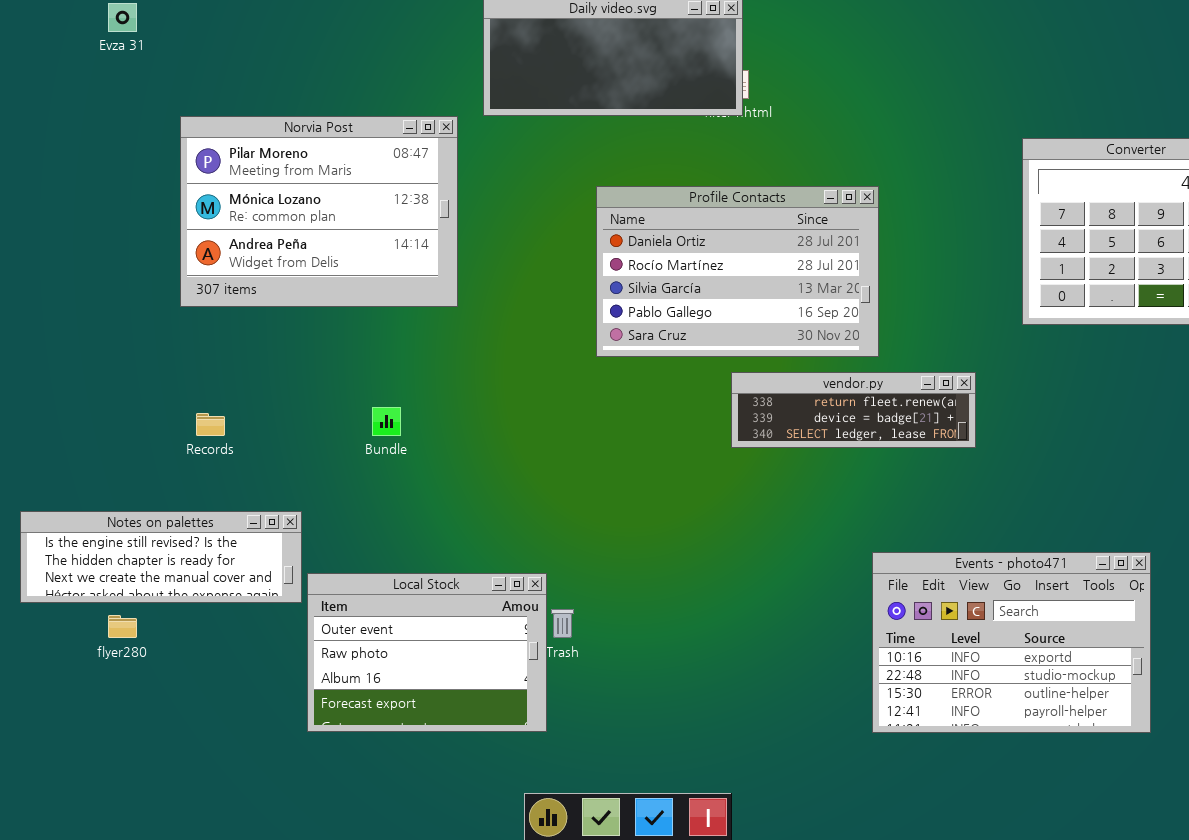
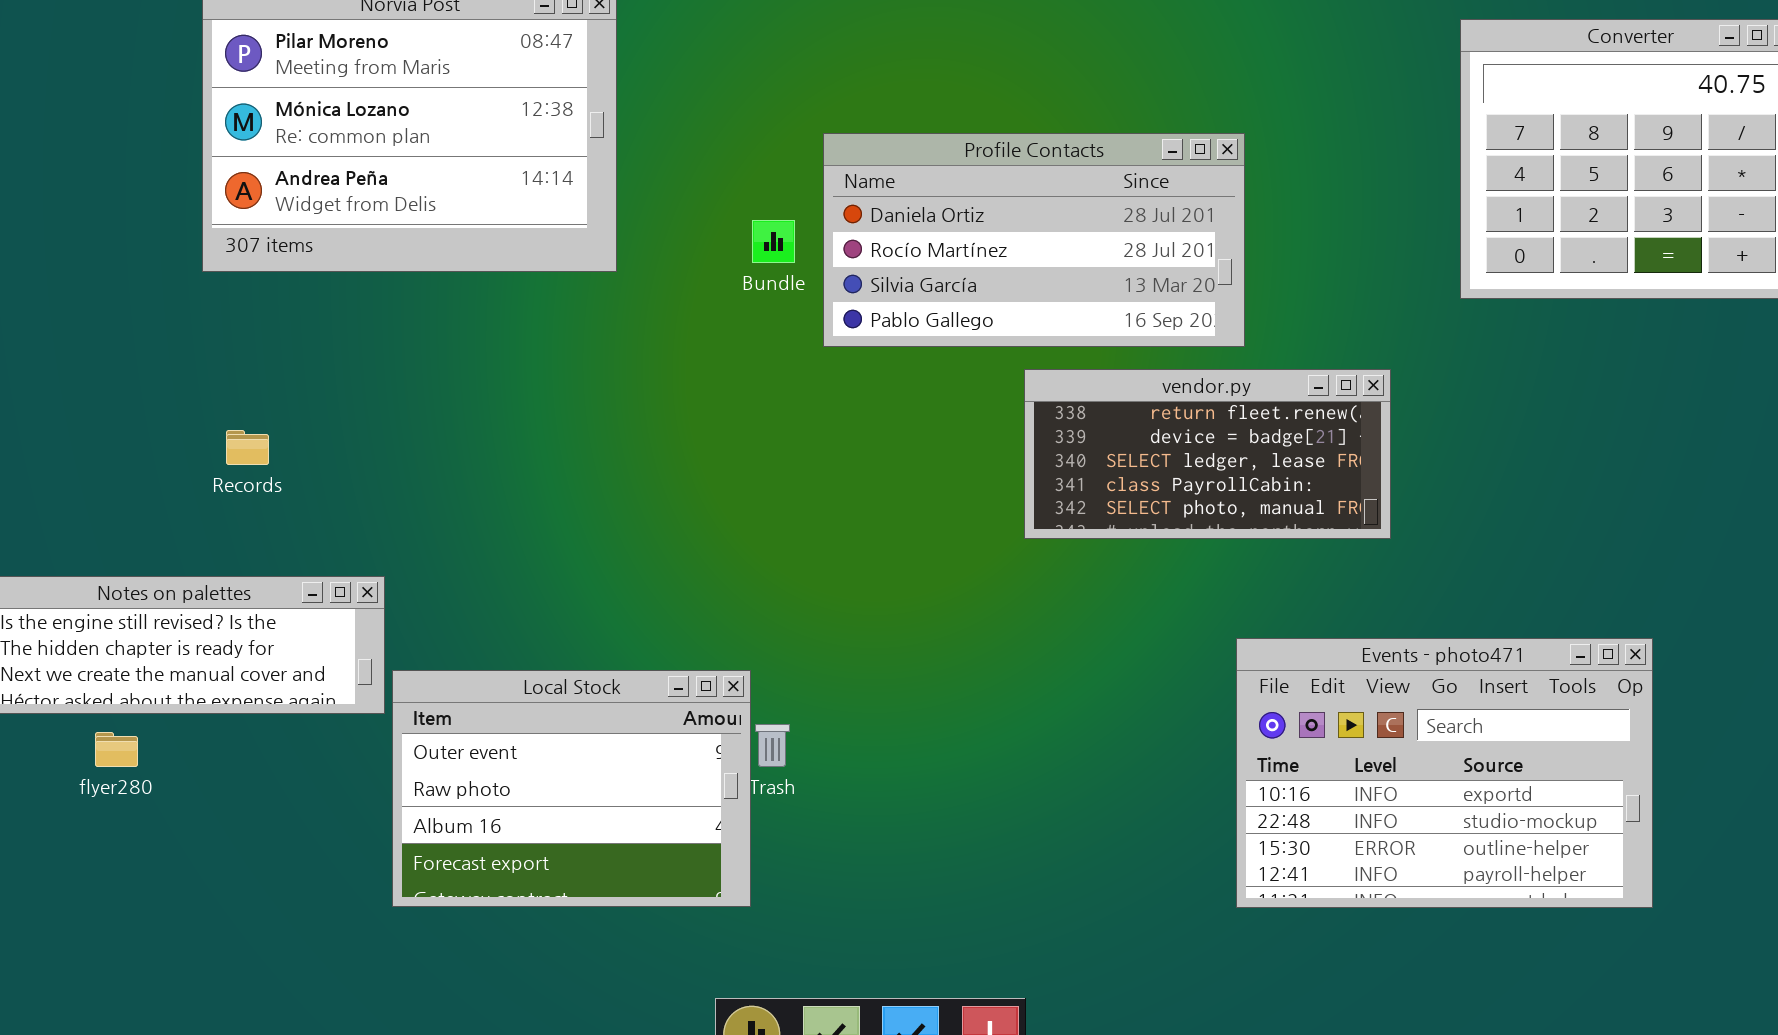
Profile Contacts: [596,186,879,357] -> [823,133,1245,347], resized
vendor.py: [731,372,976,448] -> [1024,369,1391,539], resized
Bundle: [372,407,401,436] -> [752,220,795,263], moved

